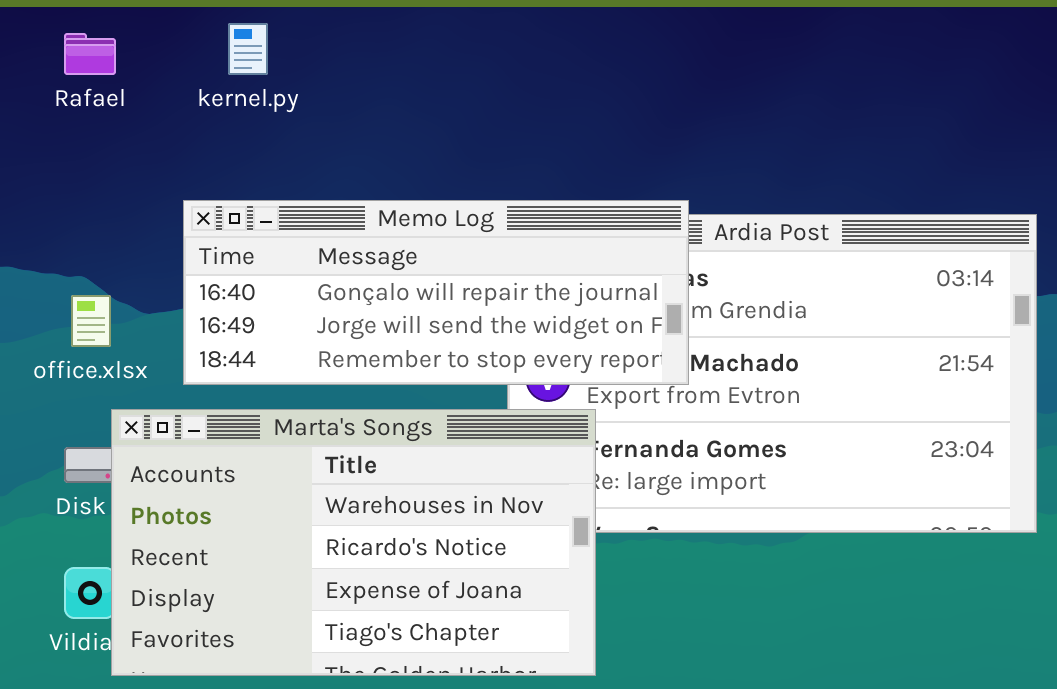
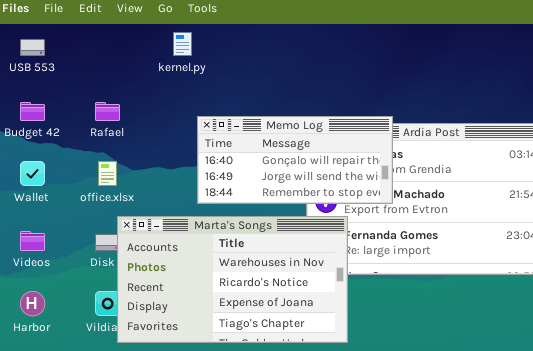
Rafael: [64,33,116,75] -> [95,102,120,121], moved
Memo Log: [183,200,689,385] -> [197,116,393,204], resized

